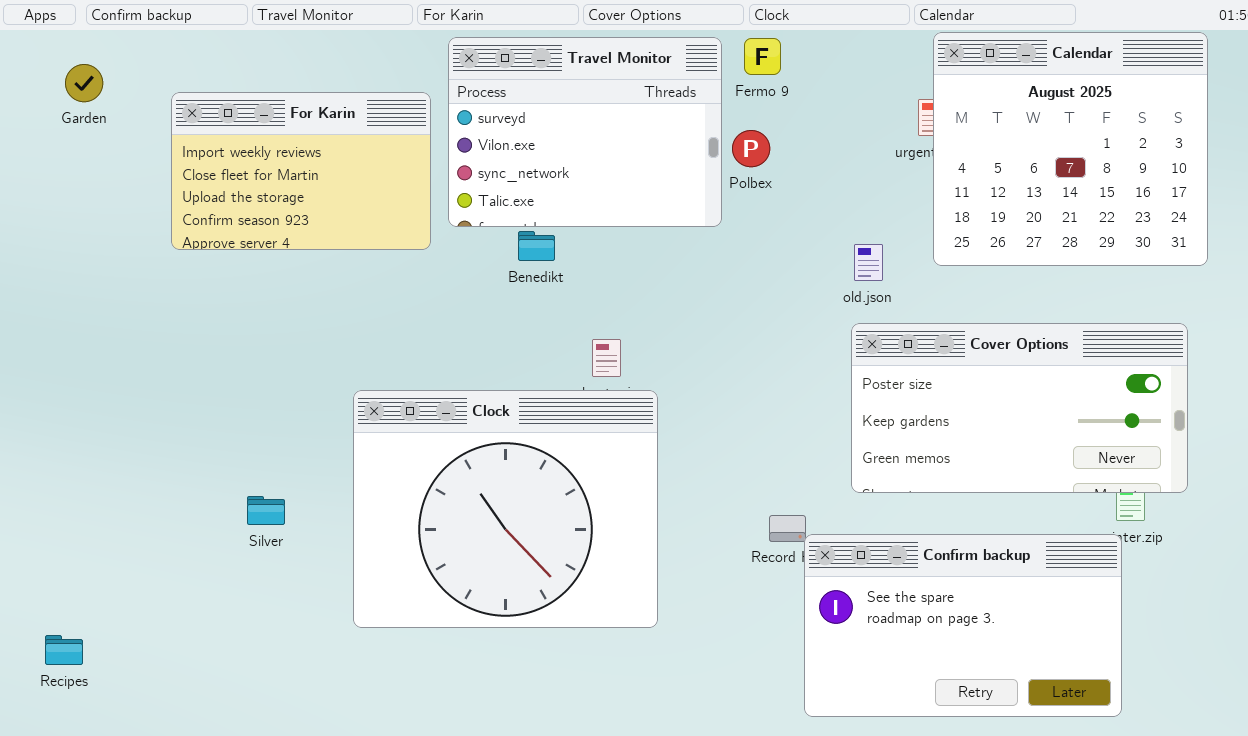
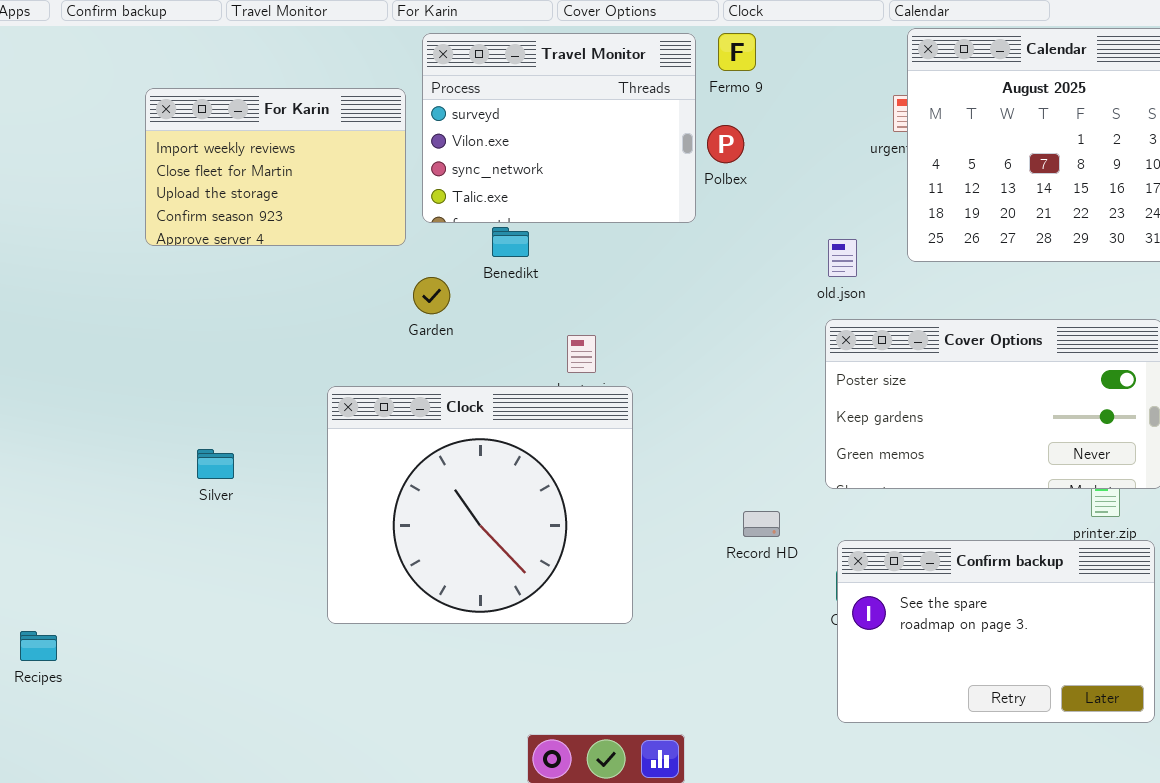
Garden: [65,64,103,102] -> [413,277,450,314], moved
Silver: [247,496,285,525] -> [197,449,234,479], moved
Confirm backup: [804,534,1122,717] -> [837,540,1155,723], moved

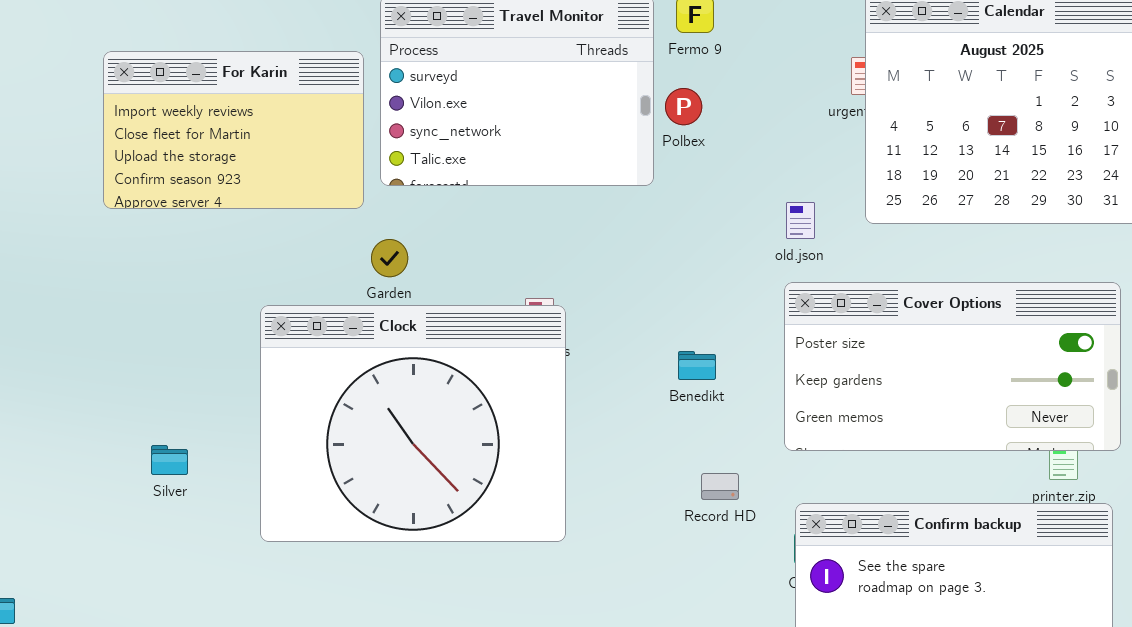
Benedikt: [492,227,529,257] -> [678,351,716,380], moved
Clock: [327,386,633,624] -> [260,305,566,542], moved
Silver: [197,449,234,479] -> [151,445,188,475], moved

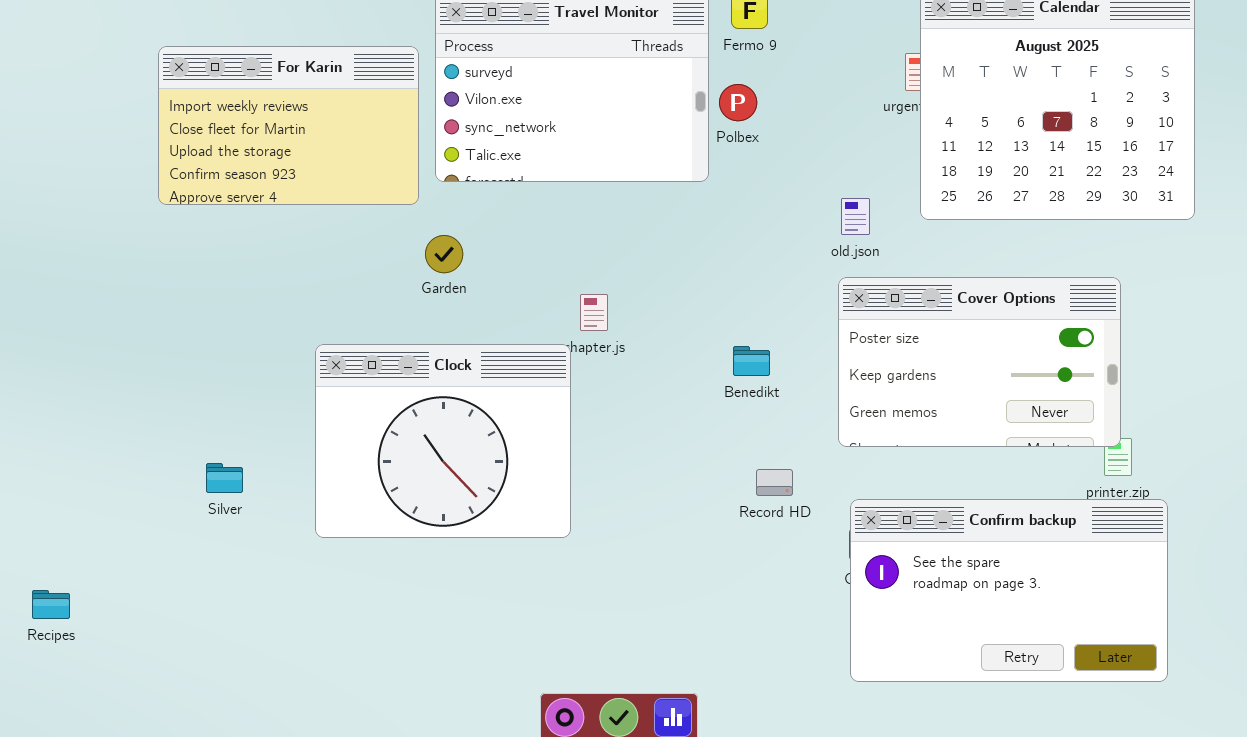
Cover Options: [784,282,1121,451] -> [838,277,1121,447], resized
Clock: [260,305,566,542] -> [315,344,571,538], resized
Silver: [151,445,188,475] -> [206,463,243,493], moved

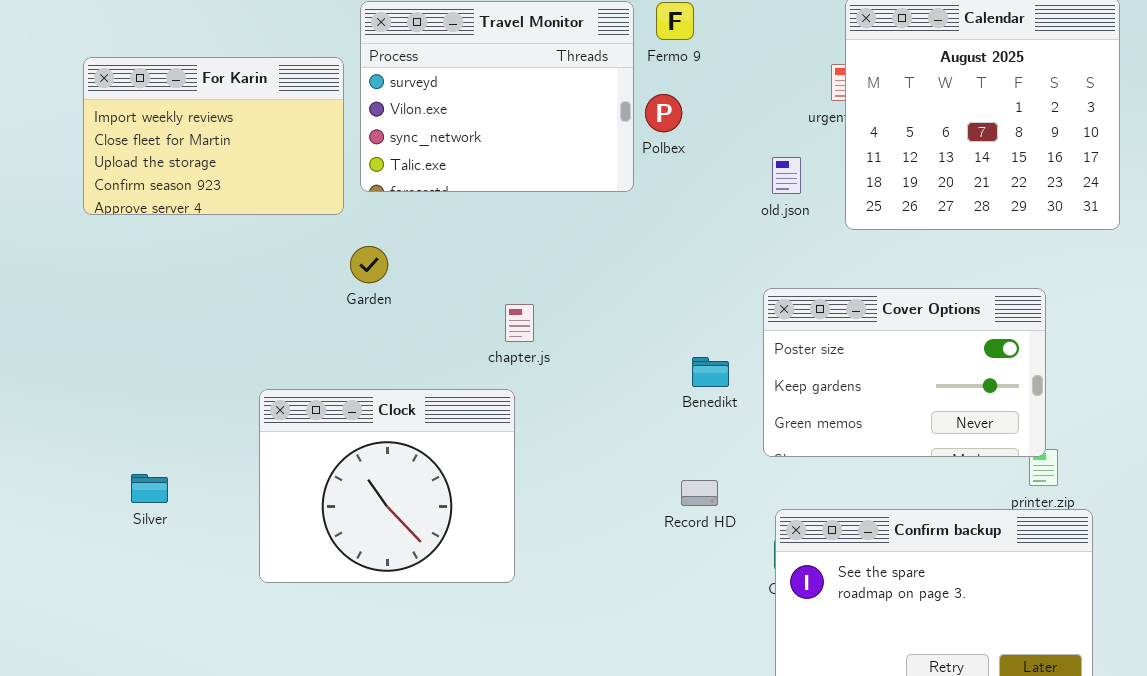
old.json: [841,198,870,235] -> [772,157,801,194], moved
Clock: [315,344,571,538] -> [259,389,515,583], moved
Benedikt: [733,346,770,376] -> [692,357,729,387], moved

